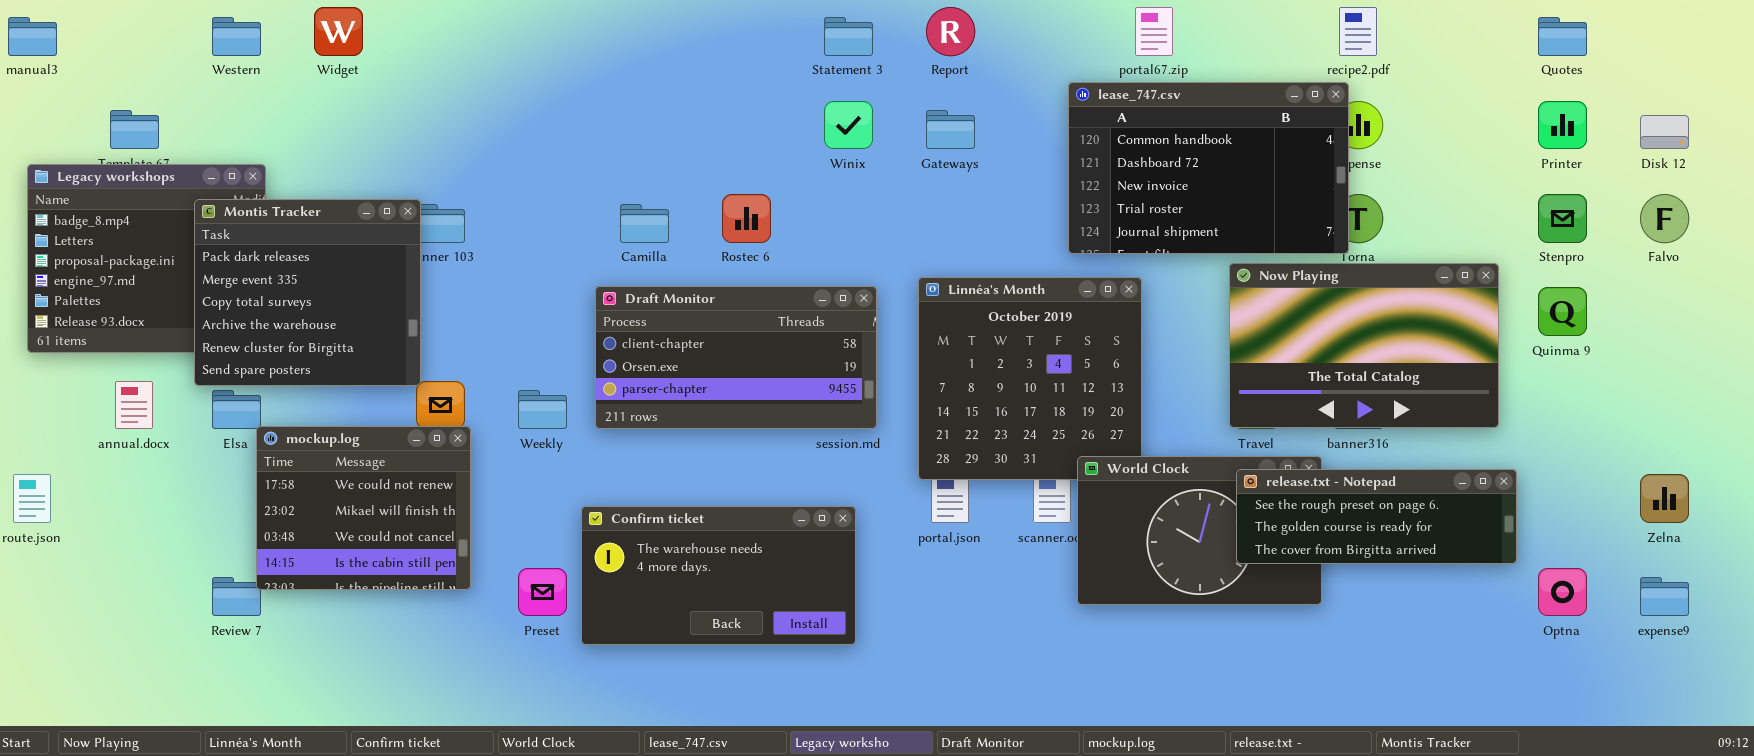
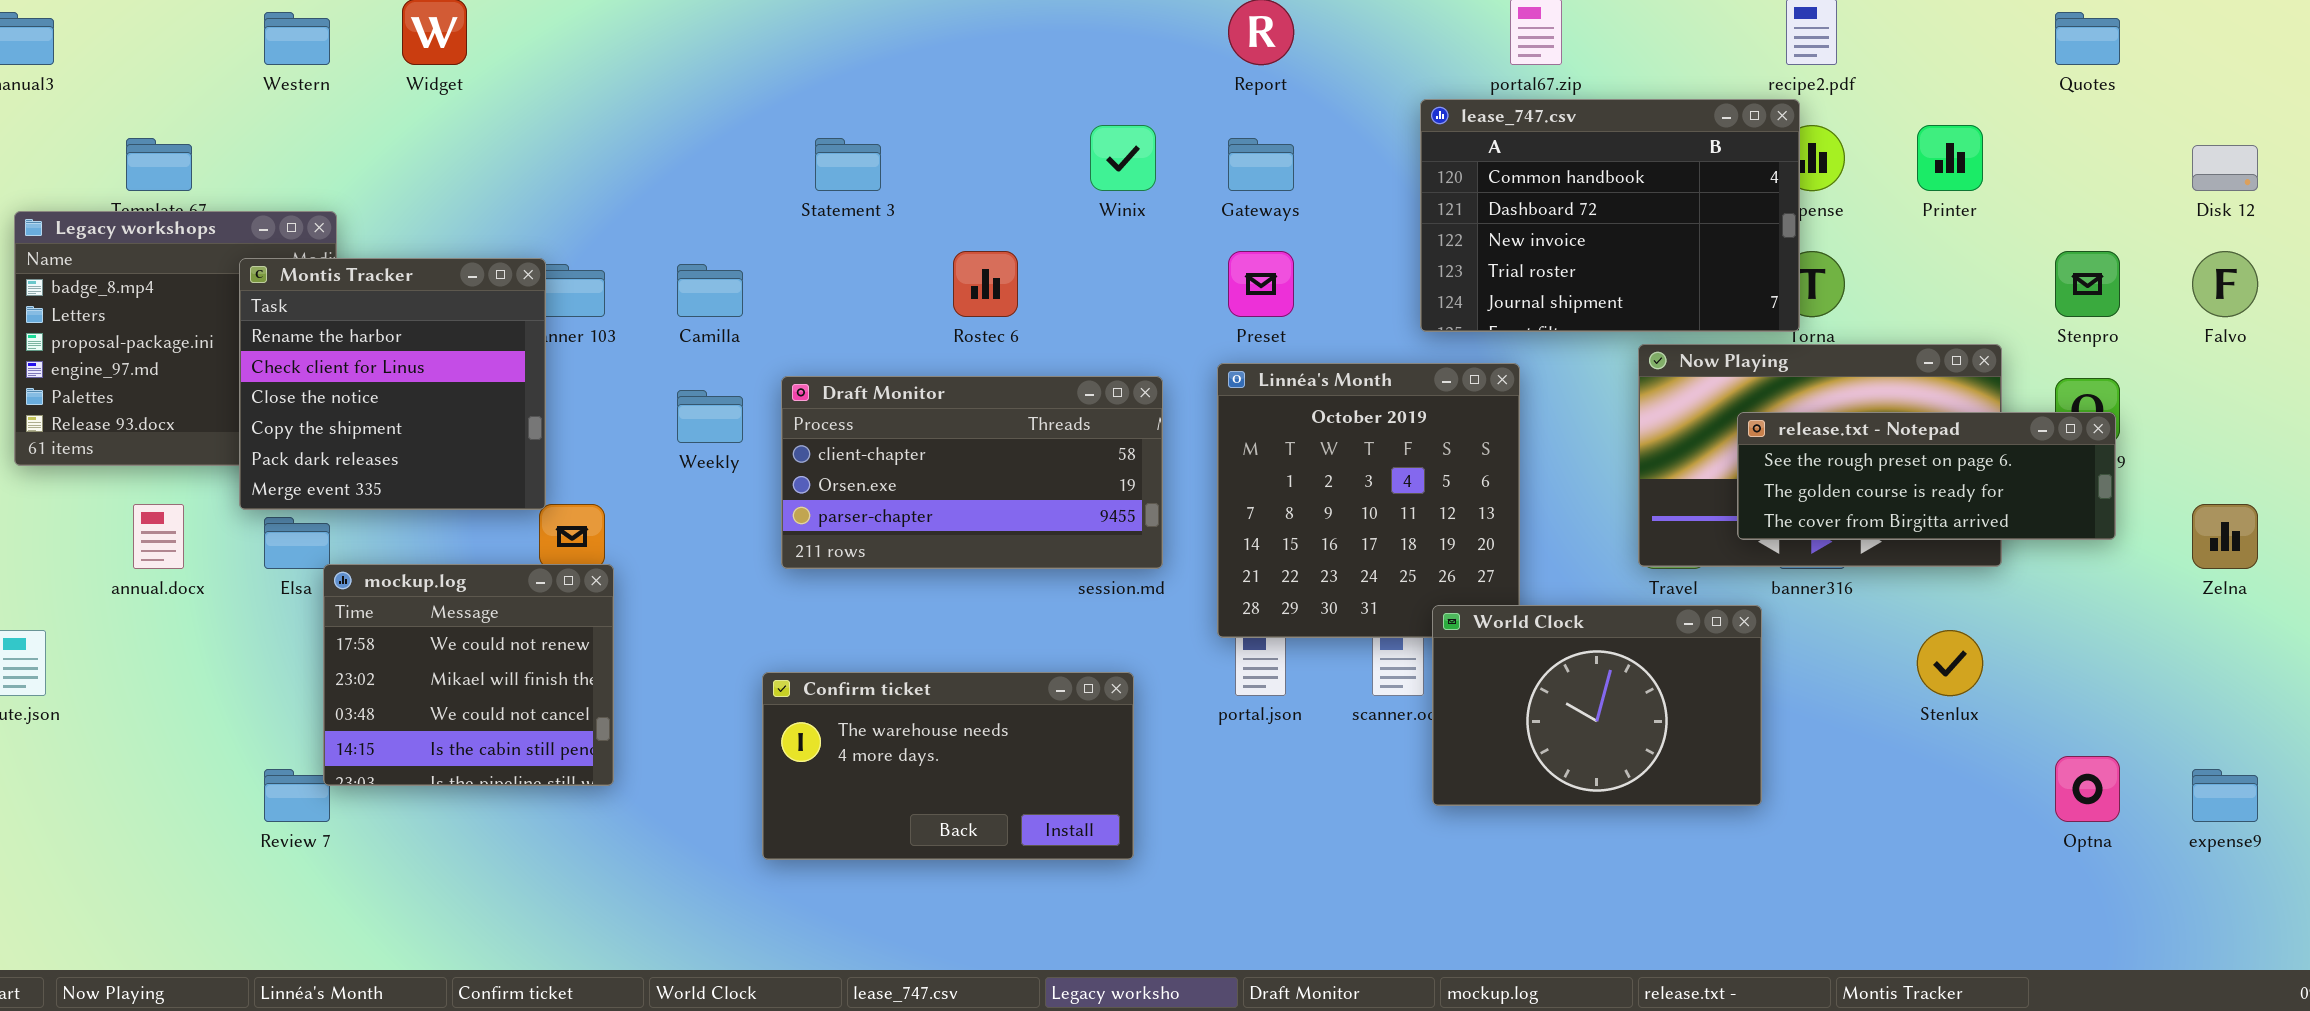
Statement 3: [824,17,873,56] -> [815,138,881,191], moved
Printer: [1538,101,1587,149] -> [1917,125,1983,191], moved
Montis Tracker: [194,199,421,386] -> [239,258,546,510], scrolled up 4 rows
Camilla: [620,204,669,243] -> [677,264,743,317], moved
Weekly: [518,390,567,429] -> [677,390,743,443], moved
release.txt - Notepad: [1236,469,1517,564] -> [1737,412,2116,540], moved
Zelna: [1640,474,1689,523] -> [2192,504,2258,569], moved
Preset: [518,568,567,616] -> [1228,251,1294,317], moved

